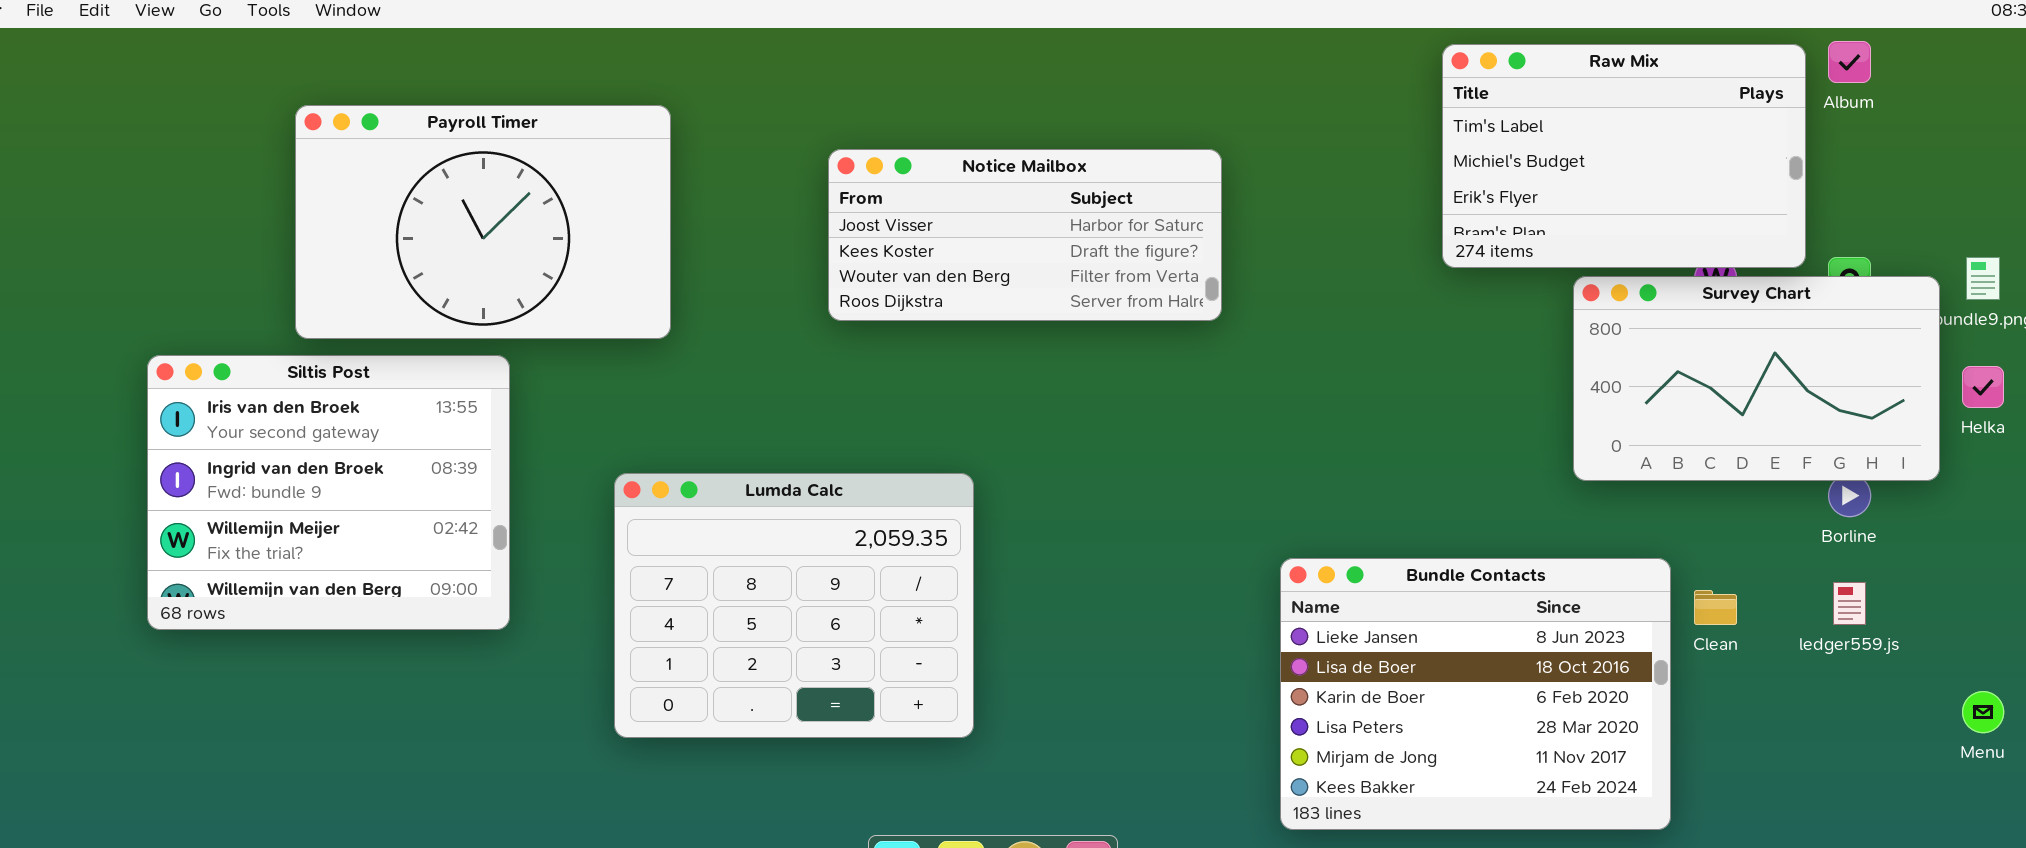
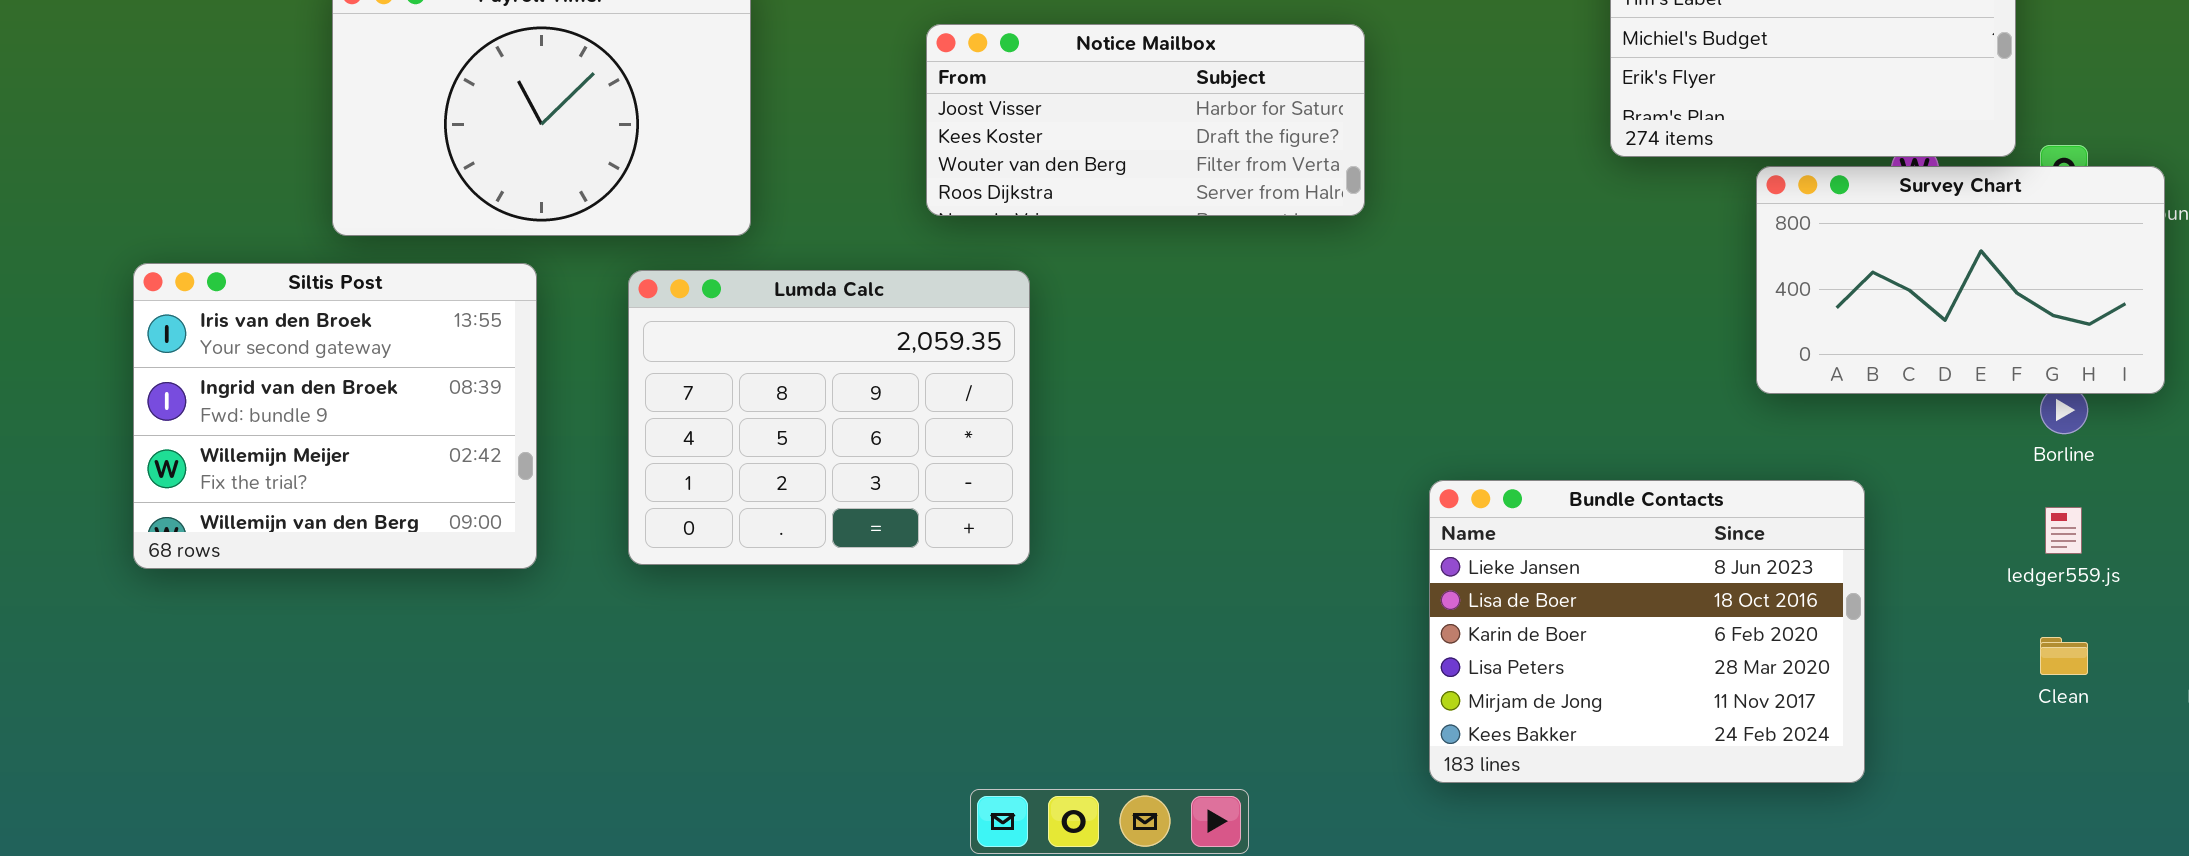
Siltis Post: [147,355,510,630] -> [133,263,537,569], moved
Lumda Calc: [614,473,974,738] -> [628,270,1030,565], moved
Clean: [1694,590,1737,625] -> [2040,637,2088,675], moved

